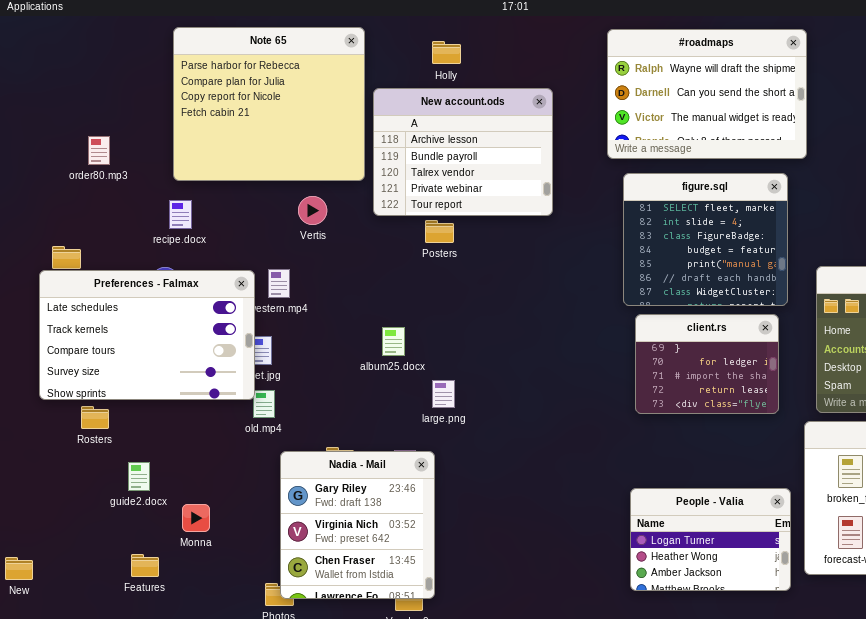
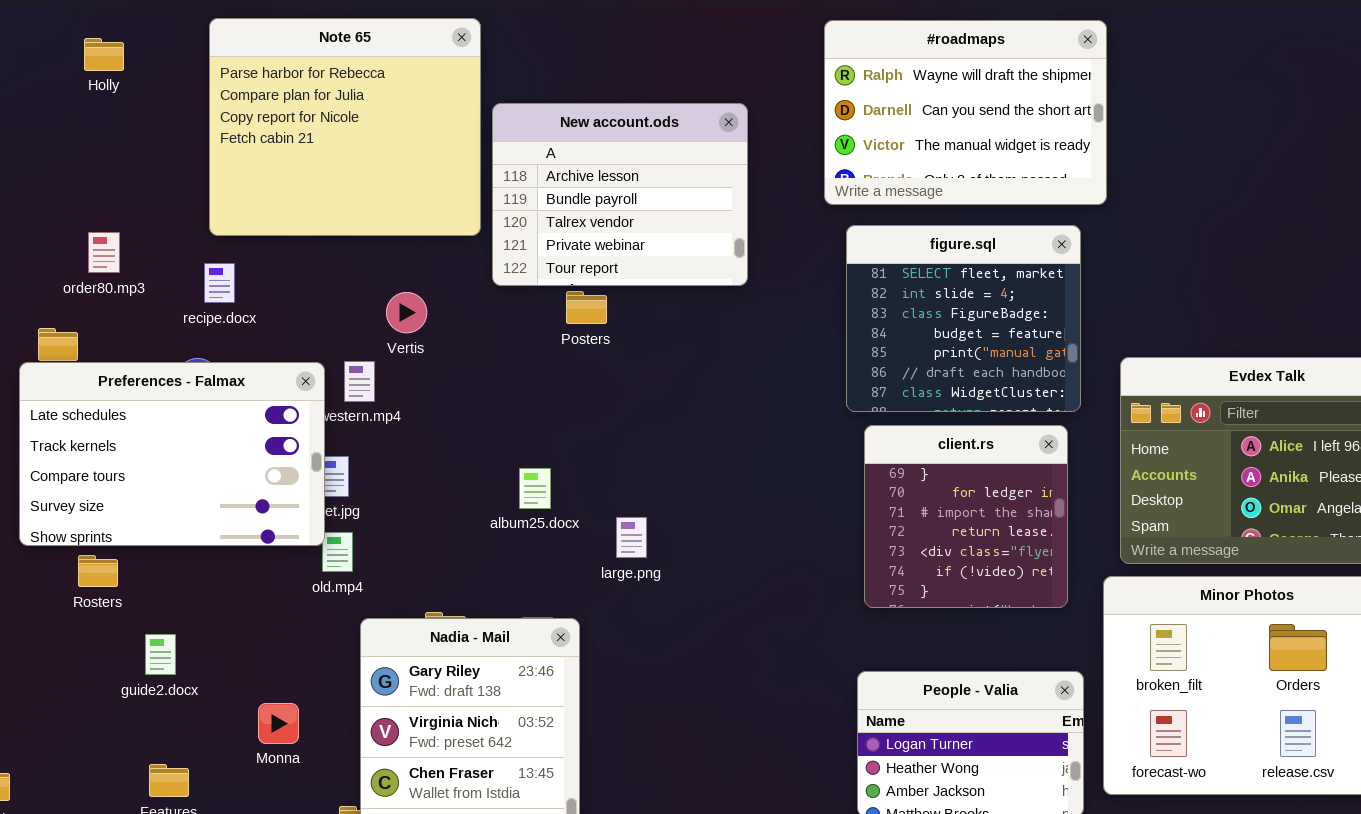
Holly: [432,41,461,64] -> [84,38,124,71], moved
order80.mp3: [88,136,110,165] -> [88,232,120,273], moved
Vertis: [298,196,327,225] -> [386,292,427,333], moved
client.rs: [635,314,779,414] -> [864,425,1068,608], resized
album25.docx: [382,327,405,356] -> [519,468,551,509], moved
large.png: [432,380,455,408] -> [616,517,647,558], moved
Monna: [182,504,210,532] -> [258,703,299,744], moved

